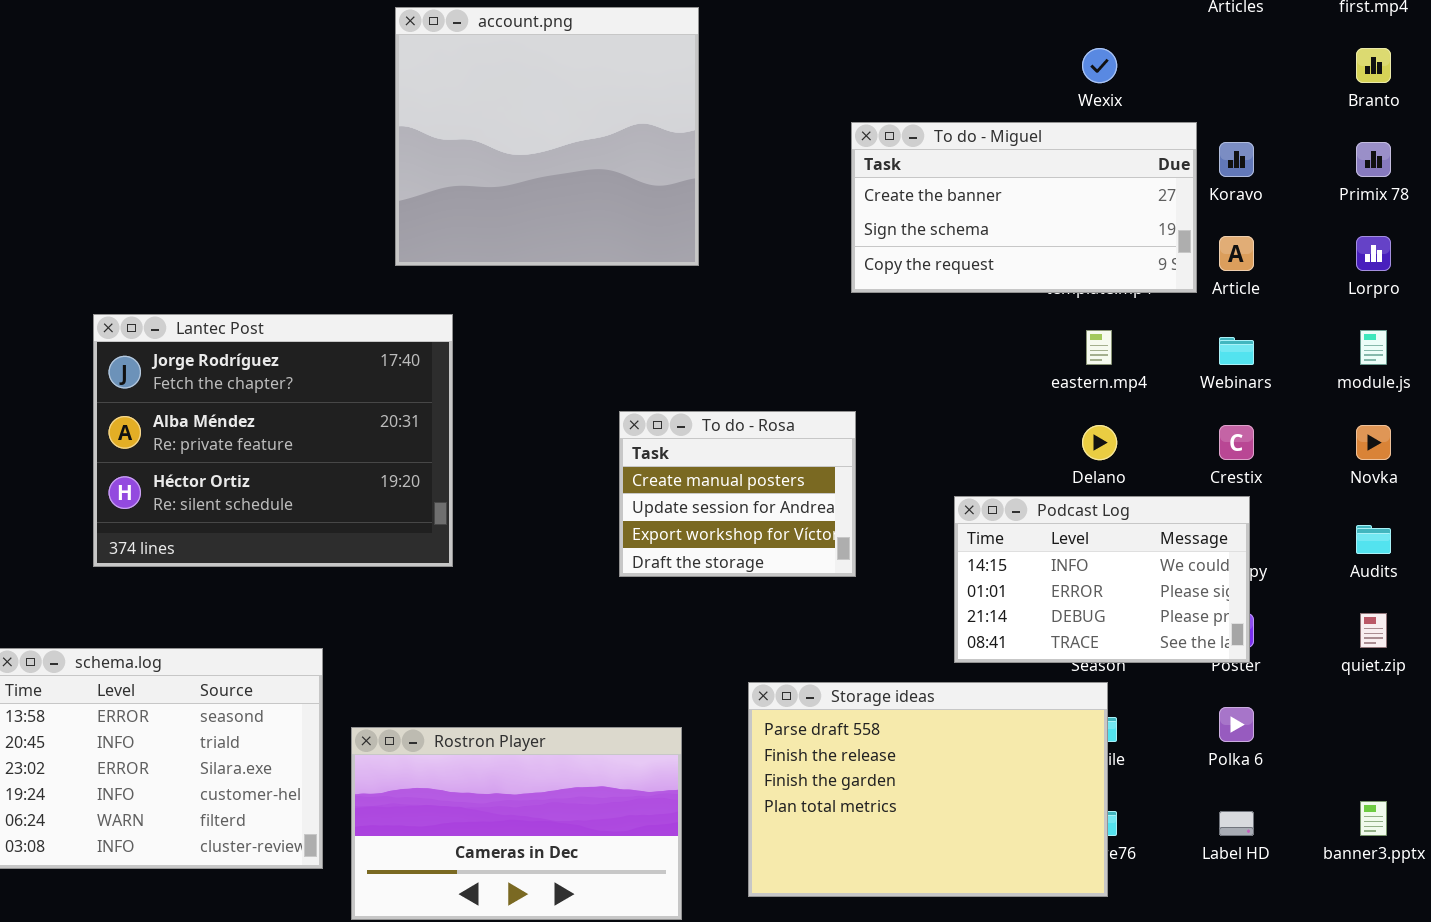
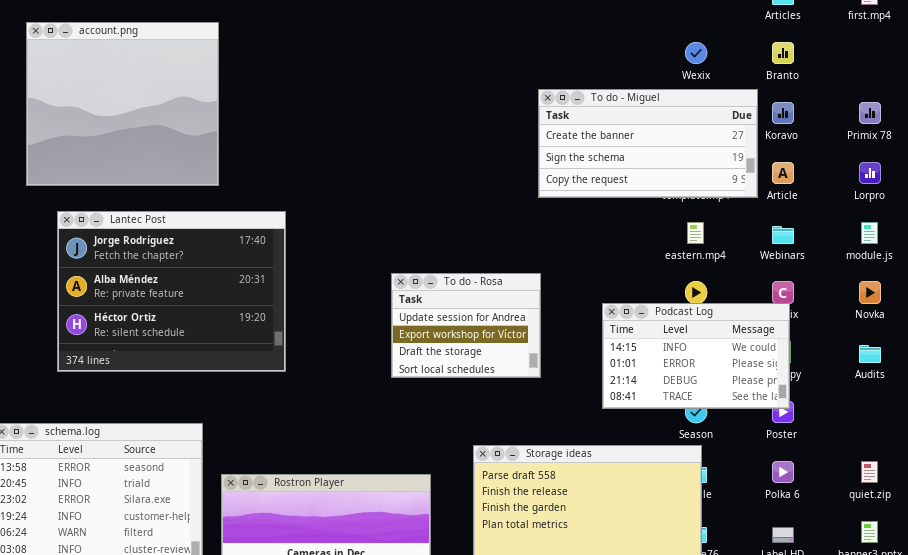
account.png: [395,7,699,266] -> [26,22,219,186], moved
Branto: [1356,48,1391,83] -> [772,42,794,64], moved
To do - Rosa: [619,411,856,577] -> [391,273,541,378], scrolled down 1 row
Podcast Log: [954,496,1250,663] -> [602,303,790,409], moved
quiet.zip: [1360,613,1387,648] -> [861,461,878,483], moved

